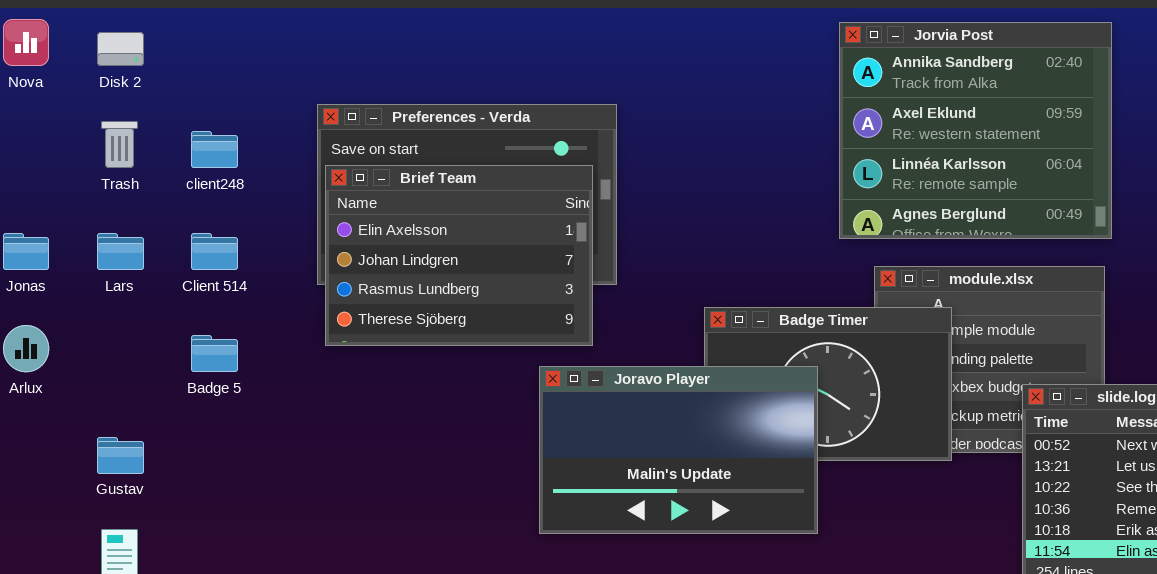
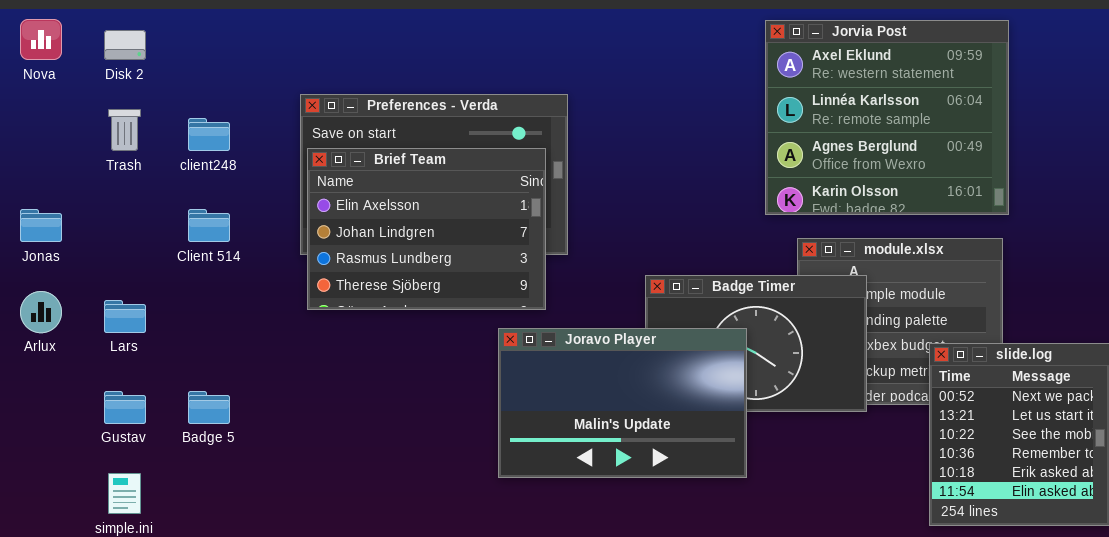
Jorvia Post: [839,22,1112,239] -> [765,20,1009,215], scrolled down 1 row
Lars: [97,233,144,270] -> [104,300,146,333], moved
Badge 5: [191,335,238,372] -> [188,391,230,424], moved

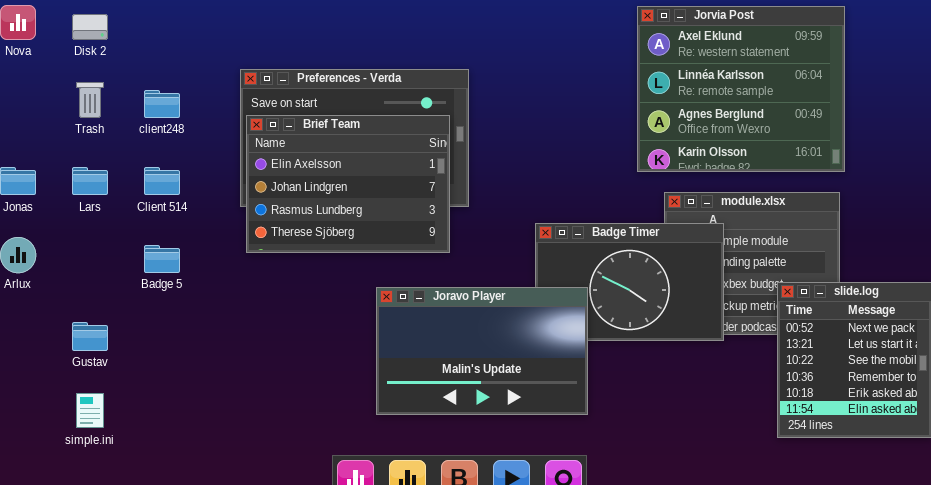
Lars: [104,300,146,333] -> [72,167,108,195], moved
Joravo Player: [498,328,747,478] -> [376,287,588,415], moved
Badge 5: [188,391,230,424] -> [144,245,180,273], moved

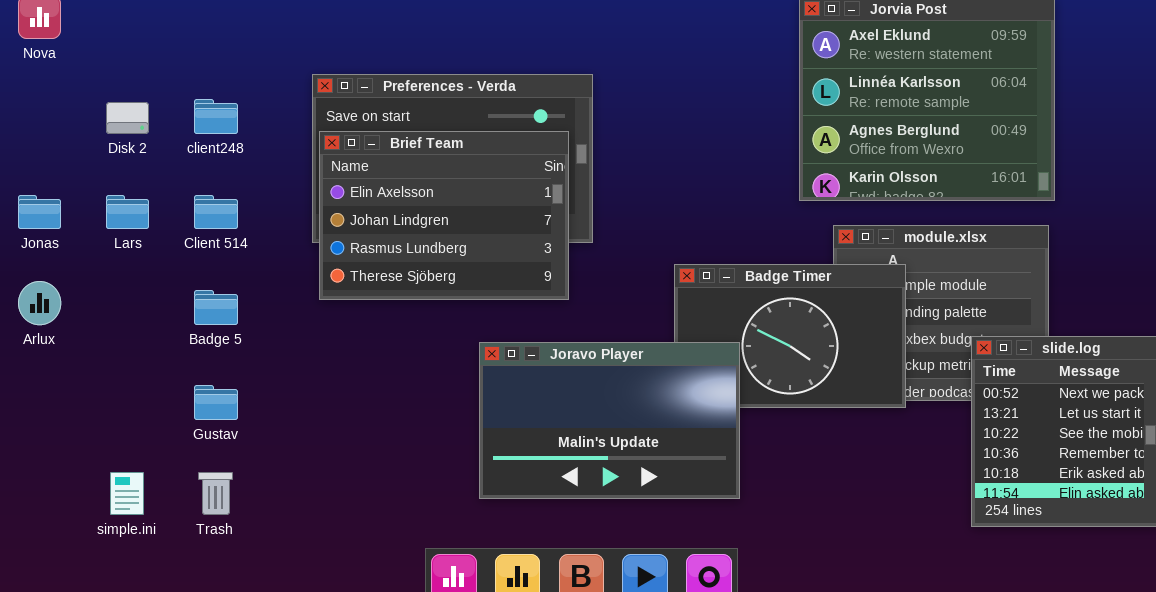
Disk 2: [72,14,108,40] -> [106,102,149,134], moved
Trash: [76,82,104,118] -> [198,472,233,515], moved
Gustav: [72,322,108,351] -> [194,385,238,420], moved

